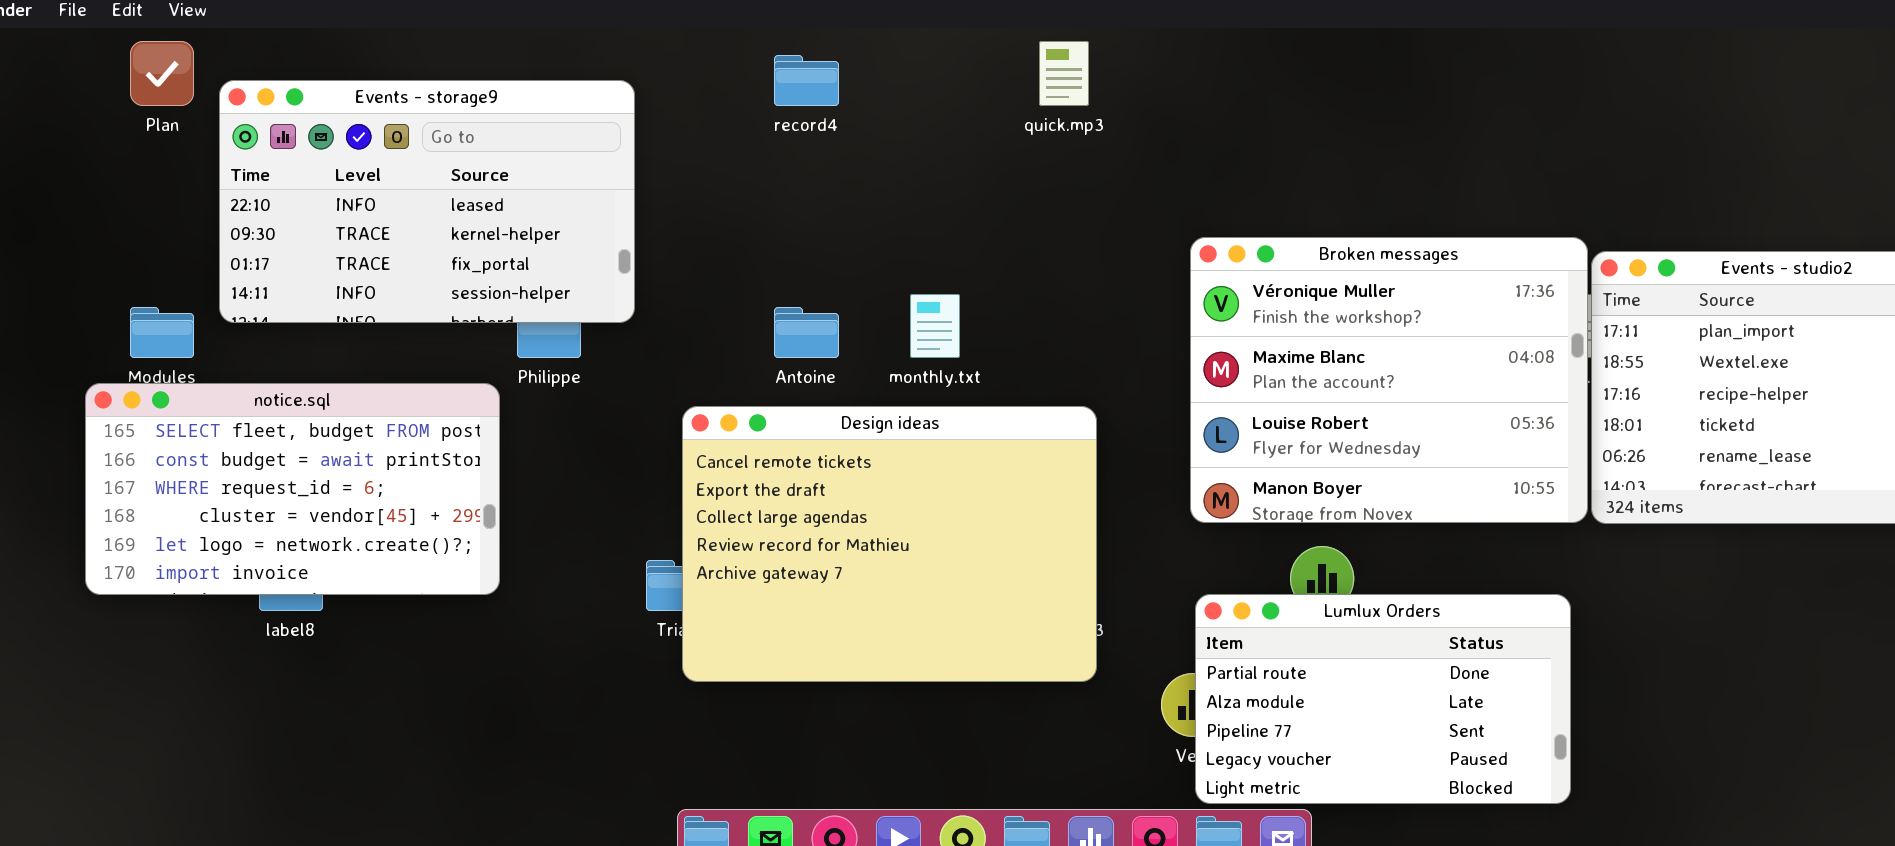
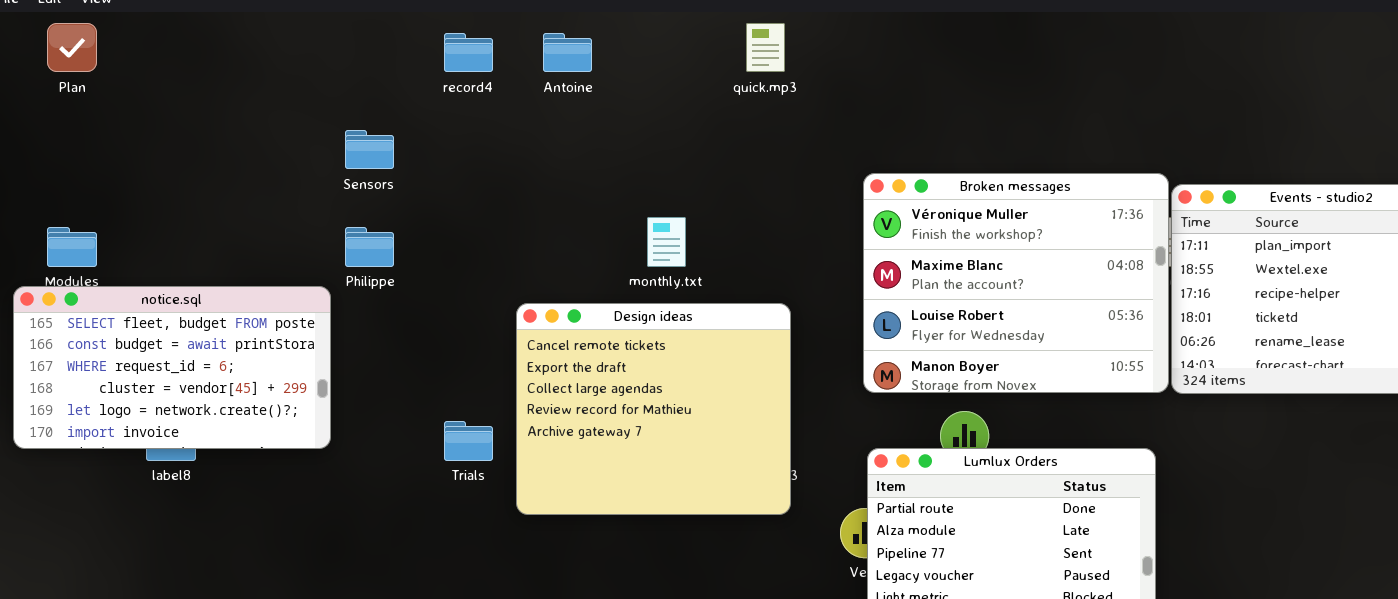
record4: [774,55,839,106] -> [444,33,493,72], moved
Events - storage9: [219,80,635,323] -> none, closed
Antoine: [774,307,839,358] -> [543,33,592,72], moved
Design ideas: [682,406,1097,682] -> [516,303,791,515], resized

